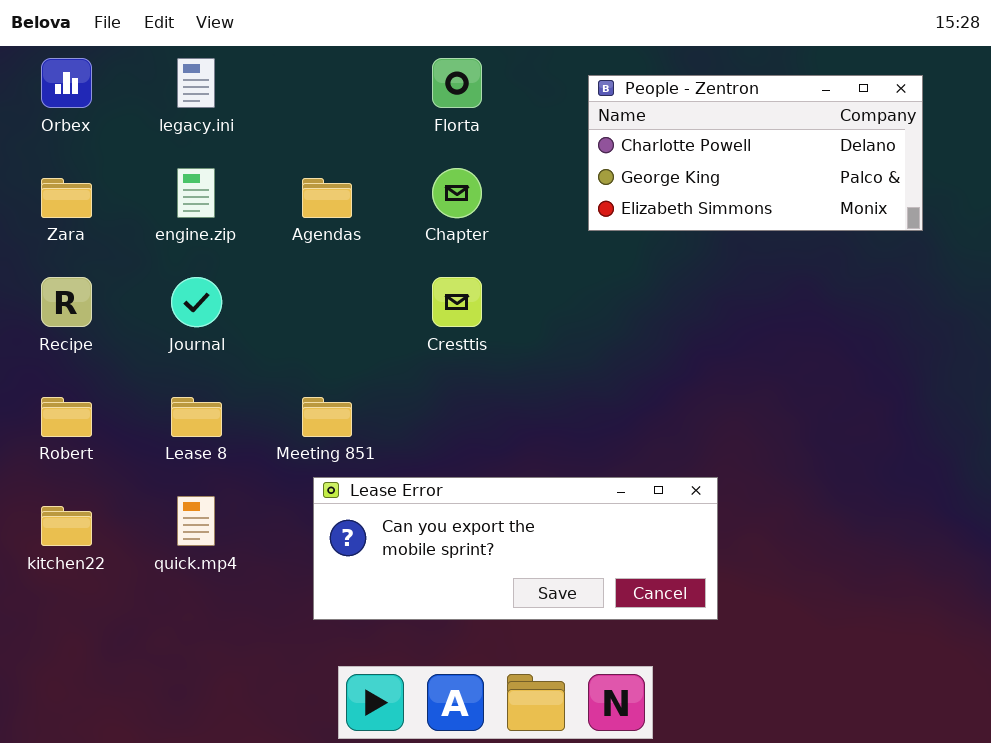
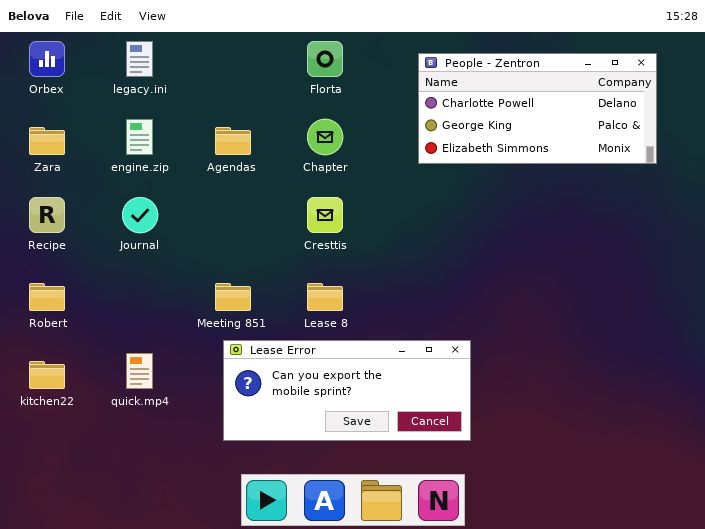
Lease 8: [171,397,222,437] -> [307,283,343,311], moved
Lease Error: [313,477,718,620] -> [223,340,471,441], resized

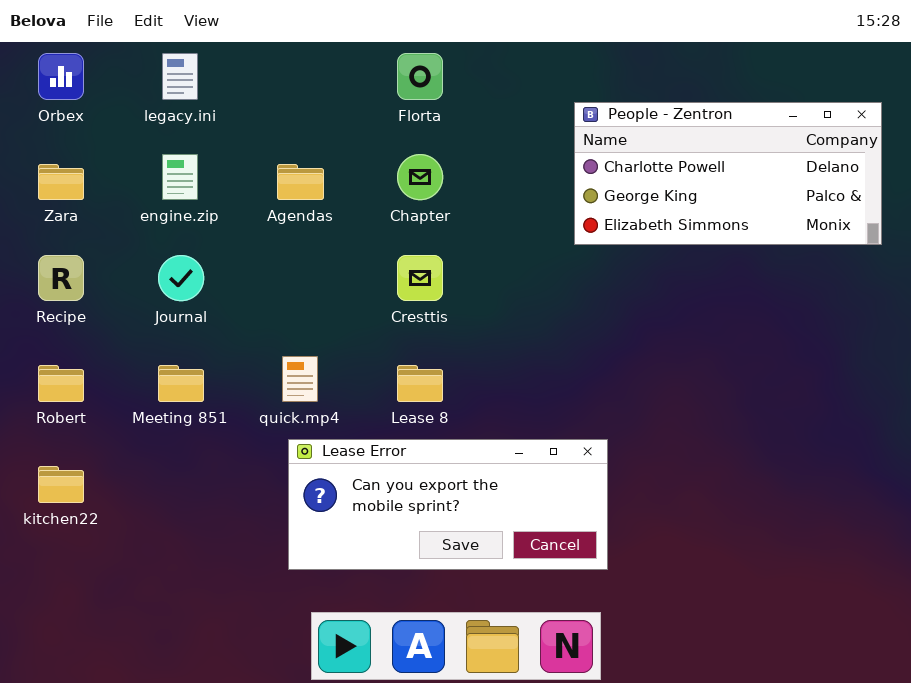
People - Zentron: [418,53,657,164] -> [574,102,882,245], moved
Meeting 851: [215,283,251,311] -> [158,365,204,402], moved
quick.mp4: [126,353,153,389] -> [282,356,318,402], moved

